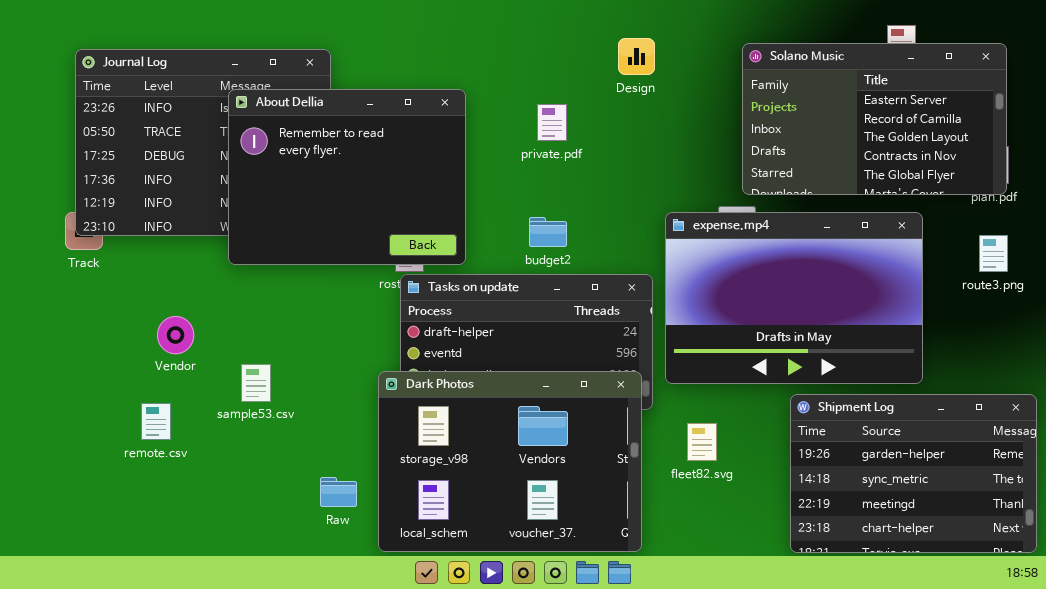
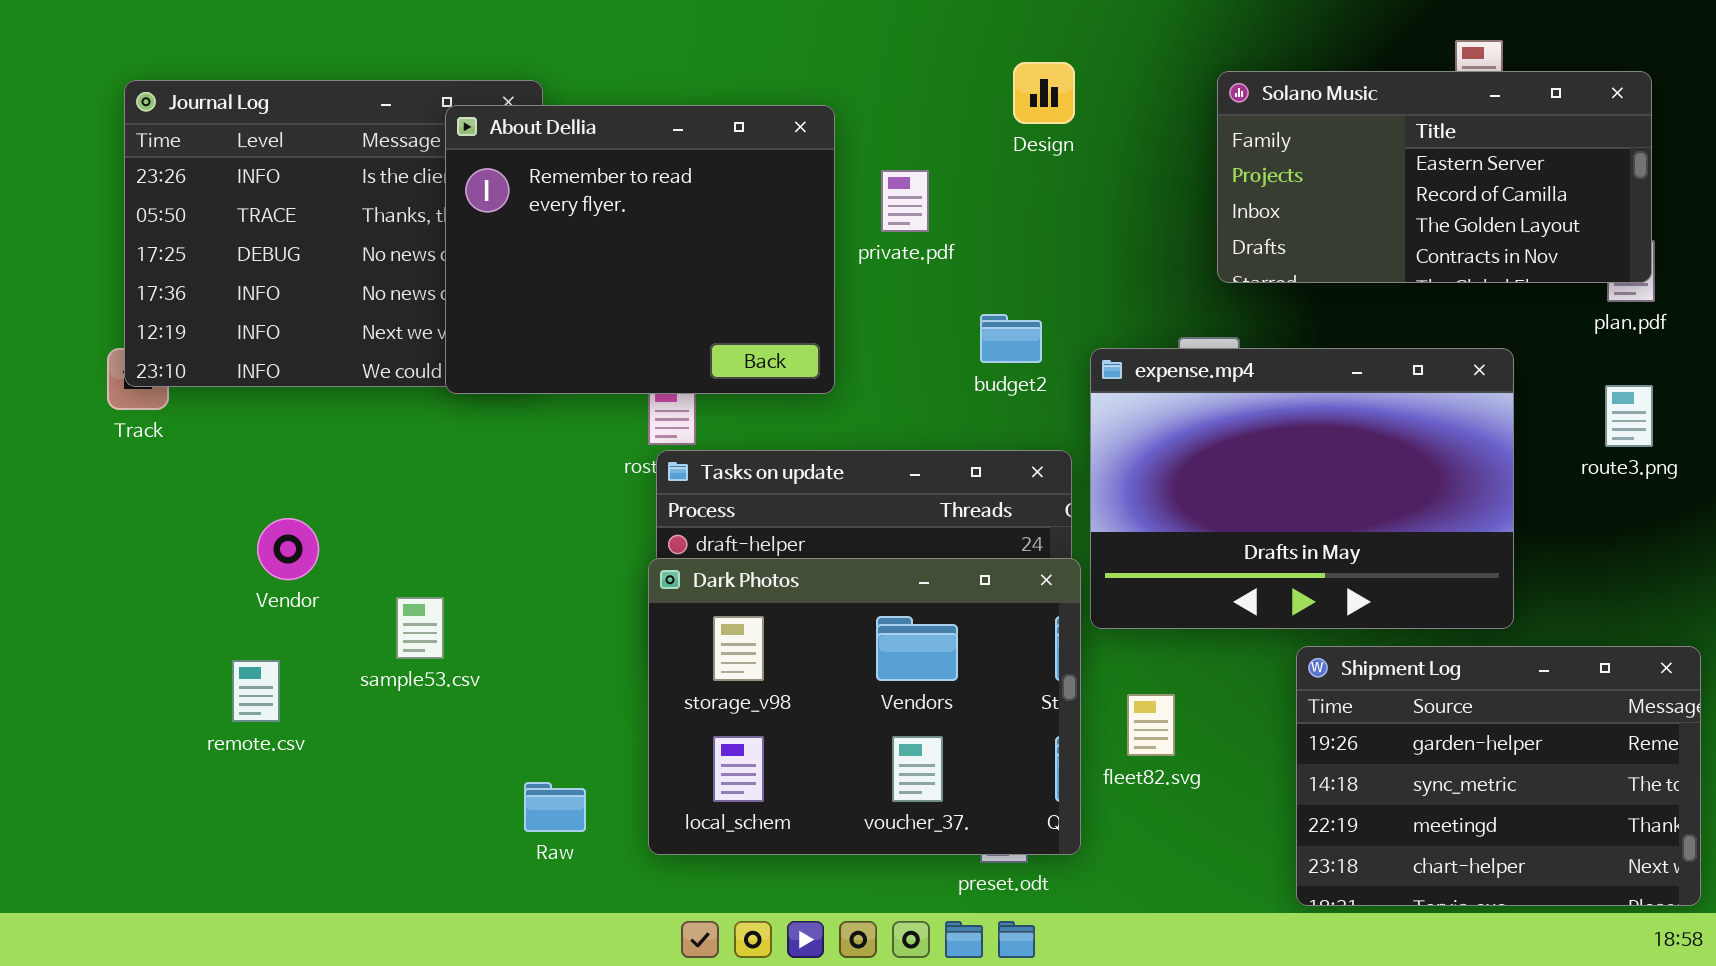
Solano Music: [742,43,1007,195] -> [1217,71,1652,283], resized
About Dellia: [228,89,466,265] -> [445,105,835,394], moved
budget2: [529,217,567,247] -> [980,314,1042,363], moved
Dark Photos: [378,371,642,552] -> [648,558,1081,855], moved

